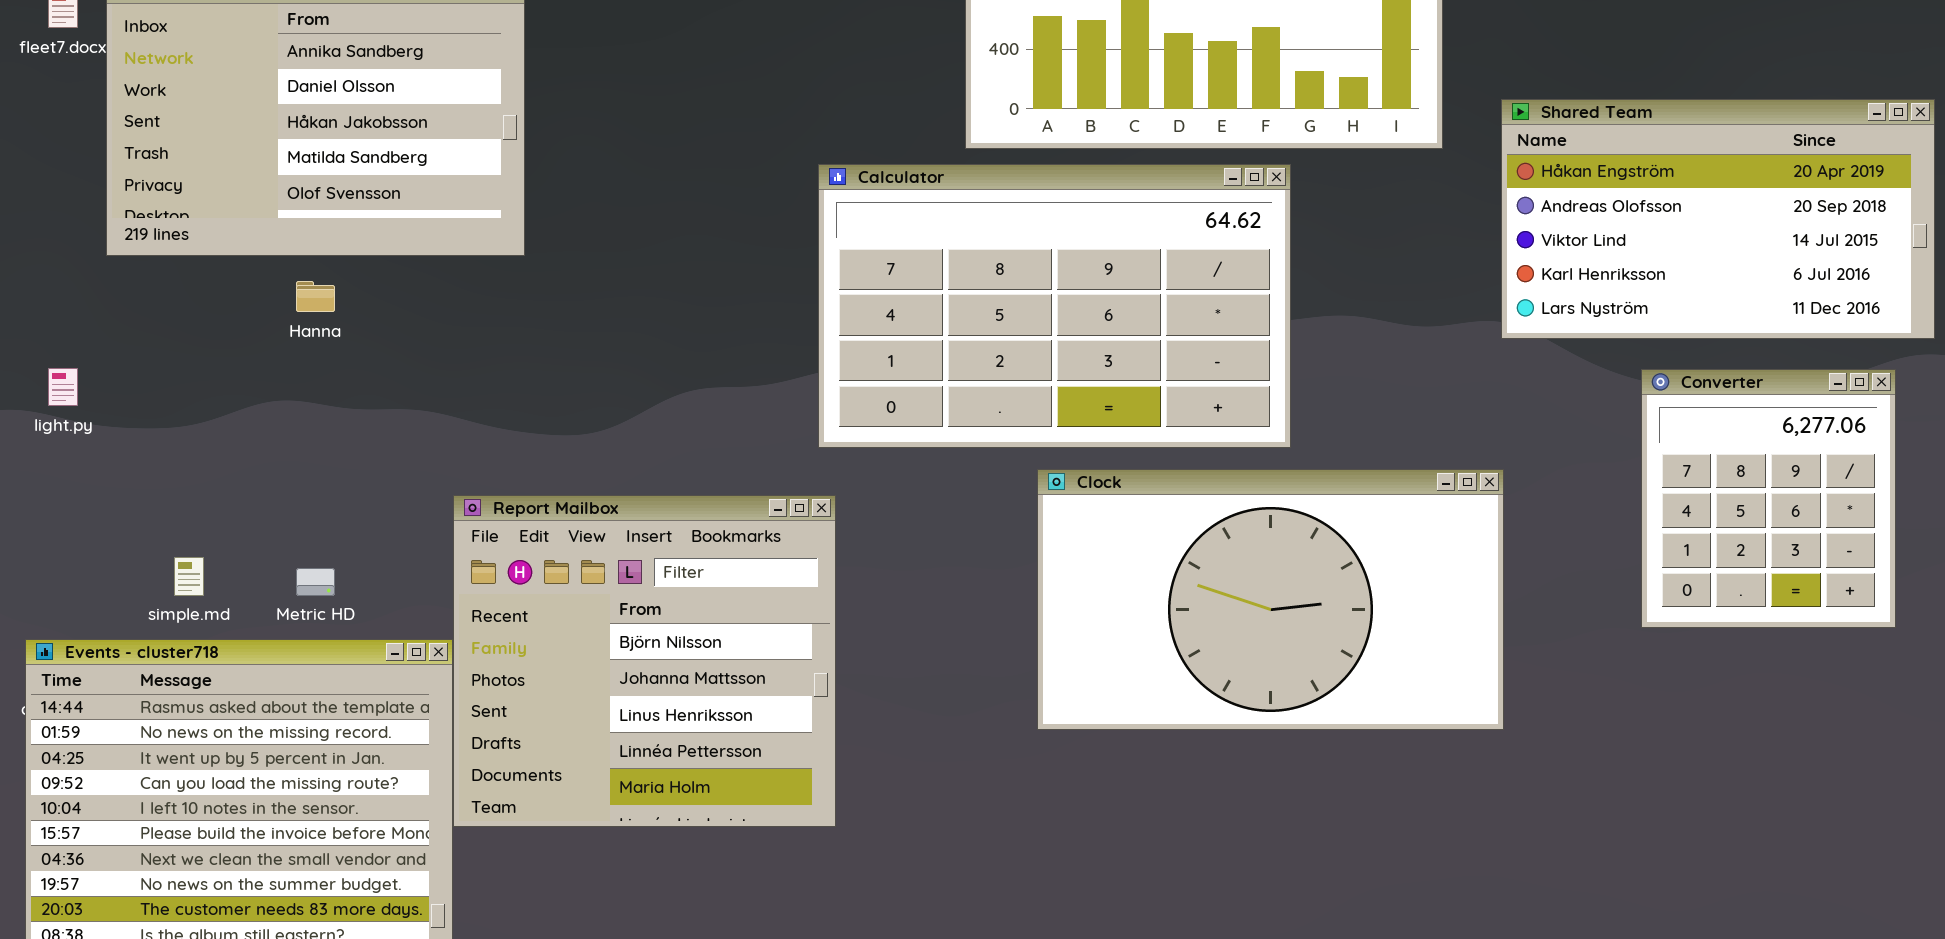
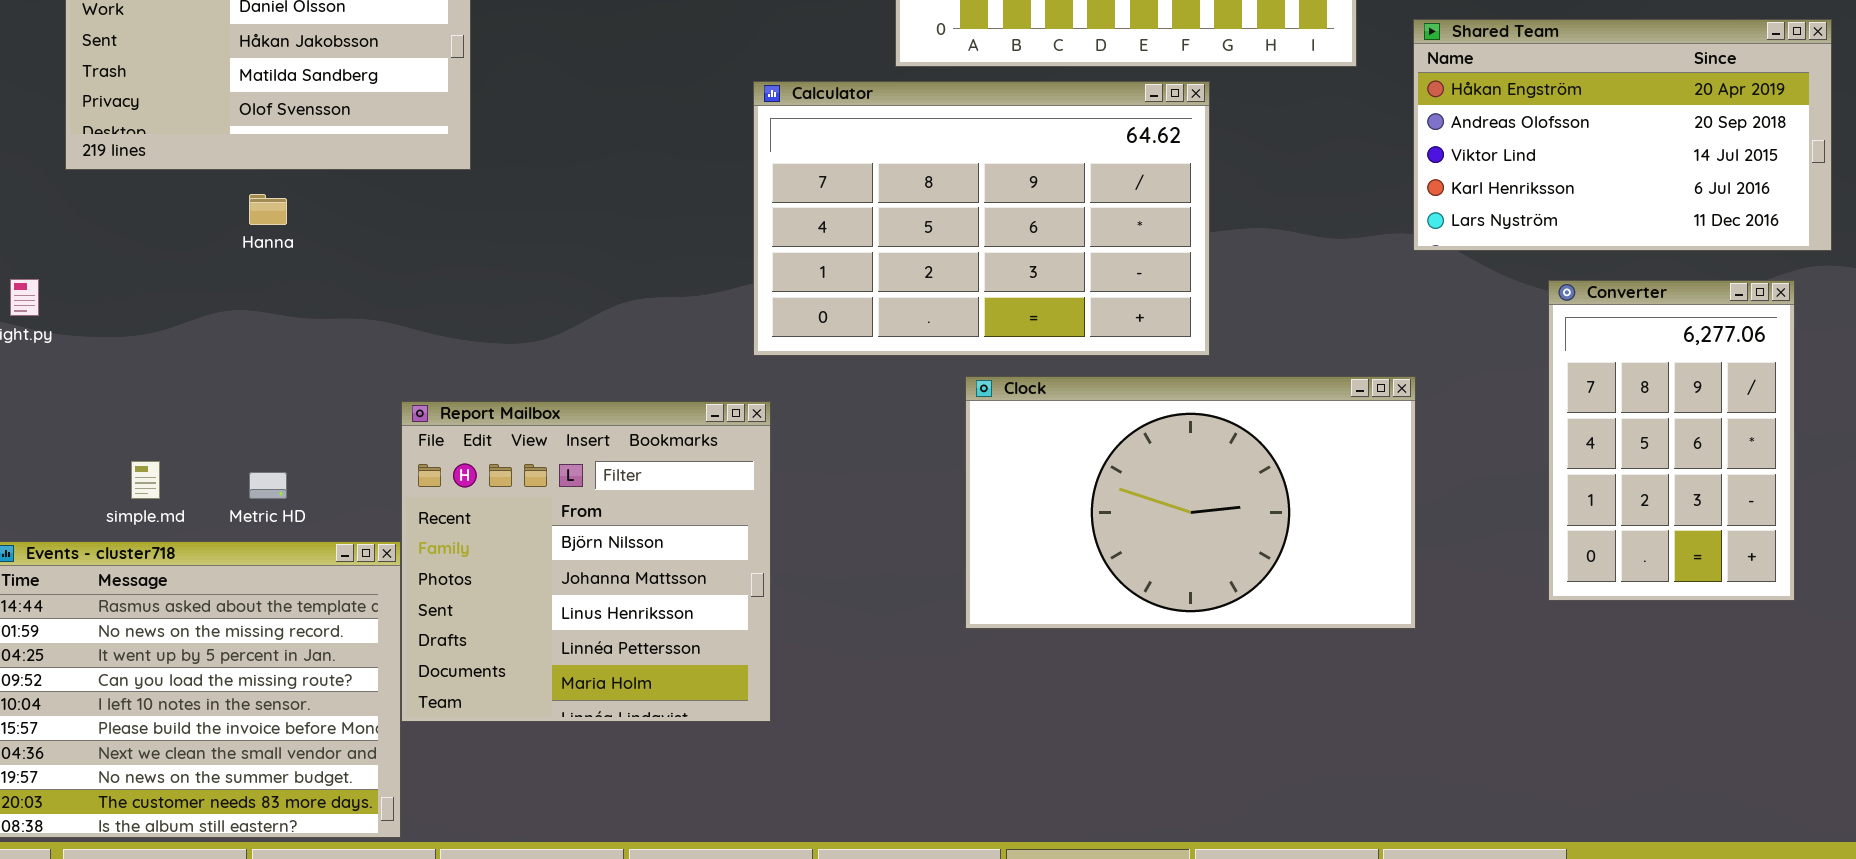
Converter: [1641,369,1896,628] -> [1548,280,1795,601], resized

